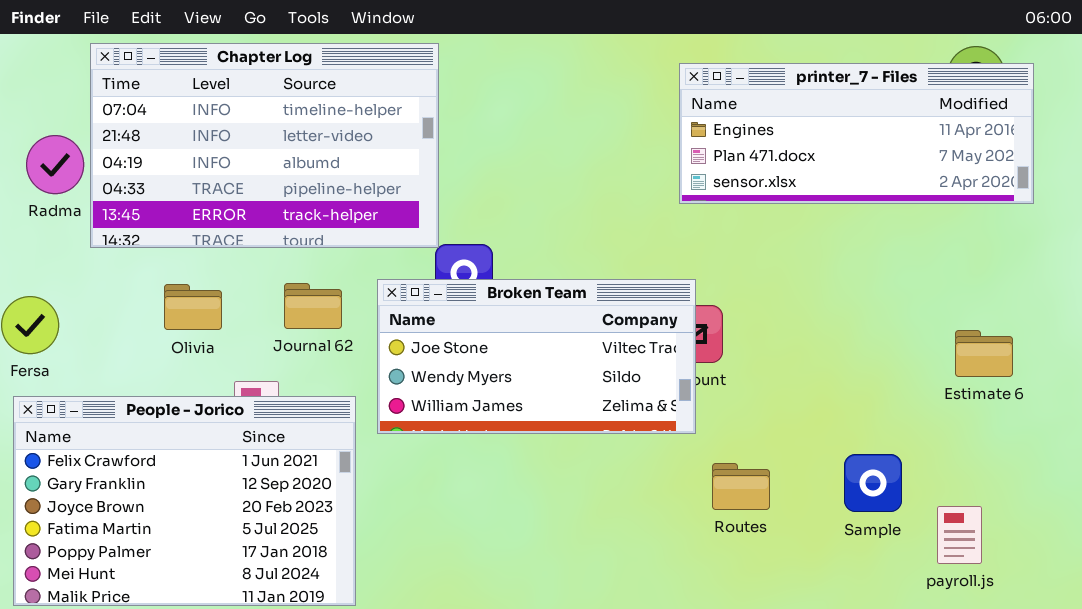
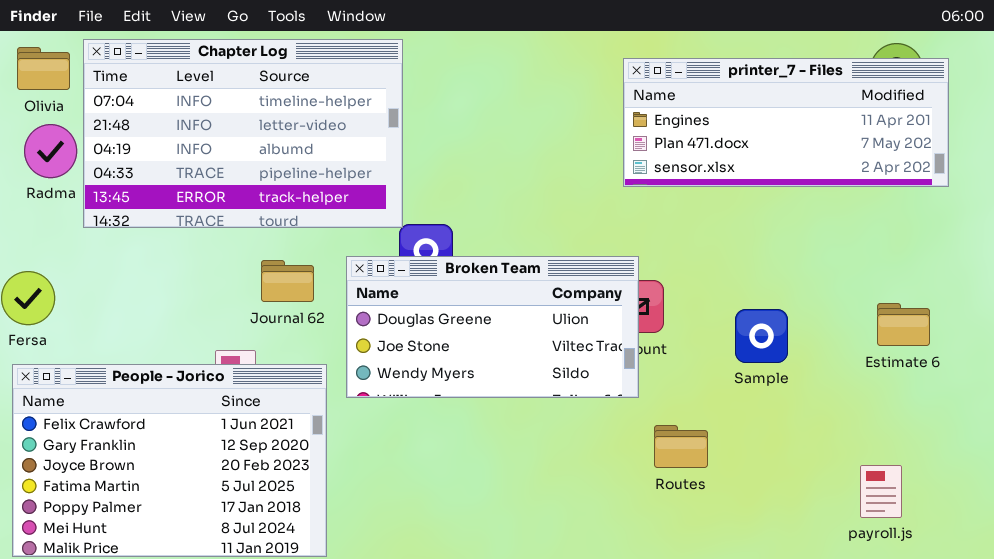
Broken Team: [377,279,696,434] -> [346,256,639,398], scrolled up 1 row
Olivia: [164,284,222,330] -> [17,47,70,90], moved
Sample: [844,454,902,512] -> [735,309,788,363], moved

